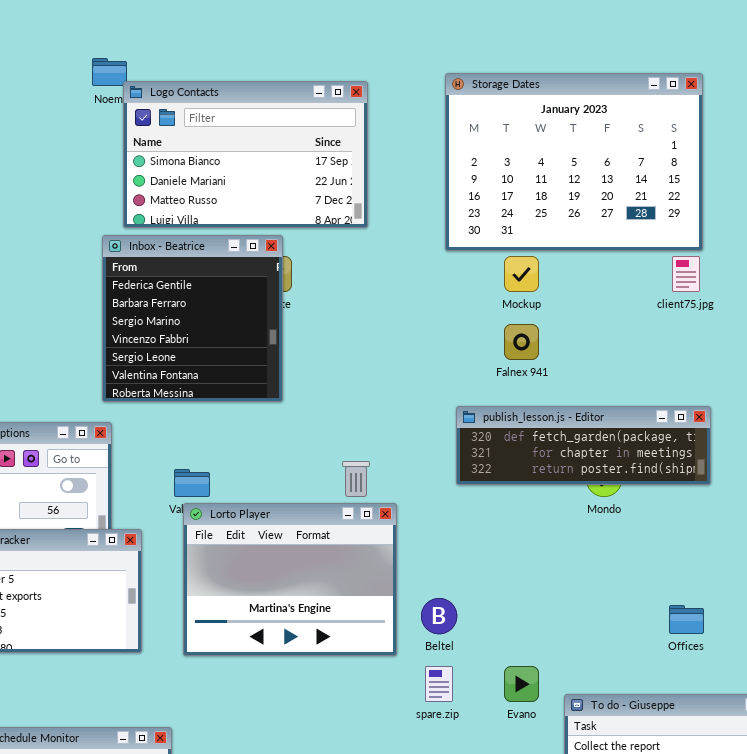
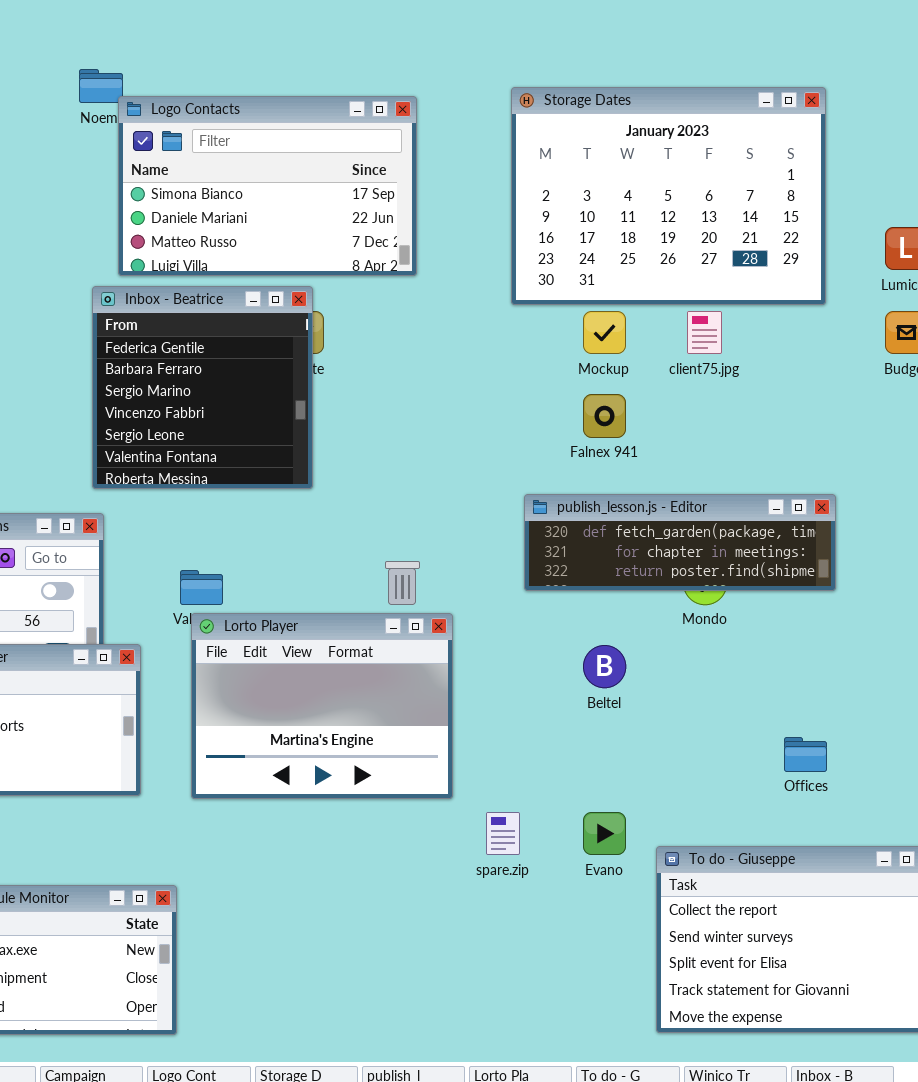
client75.jpg: [672,256,700,292] -> [687,311,722,354], moved
Beltel: [421,598,457,634] -> [583,645,626,688], moved

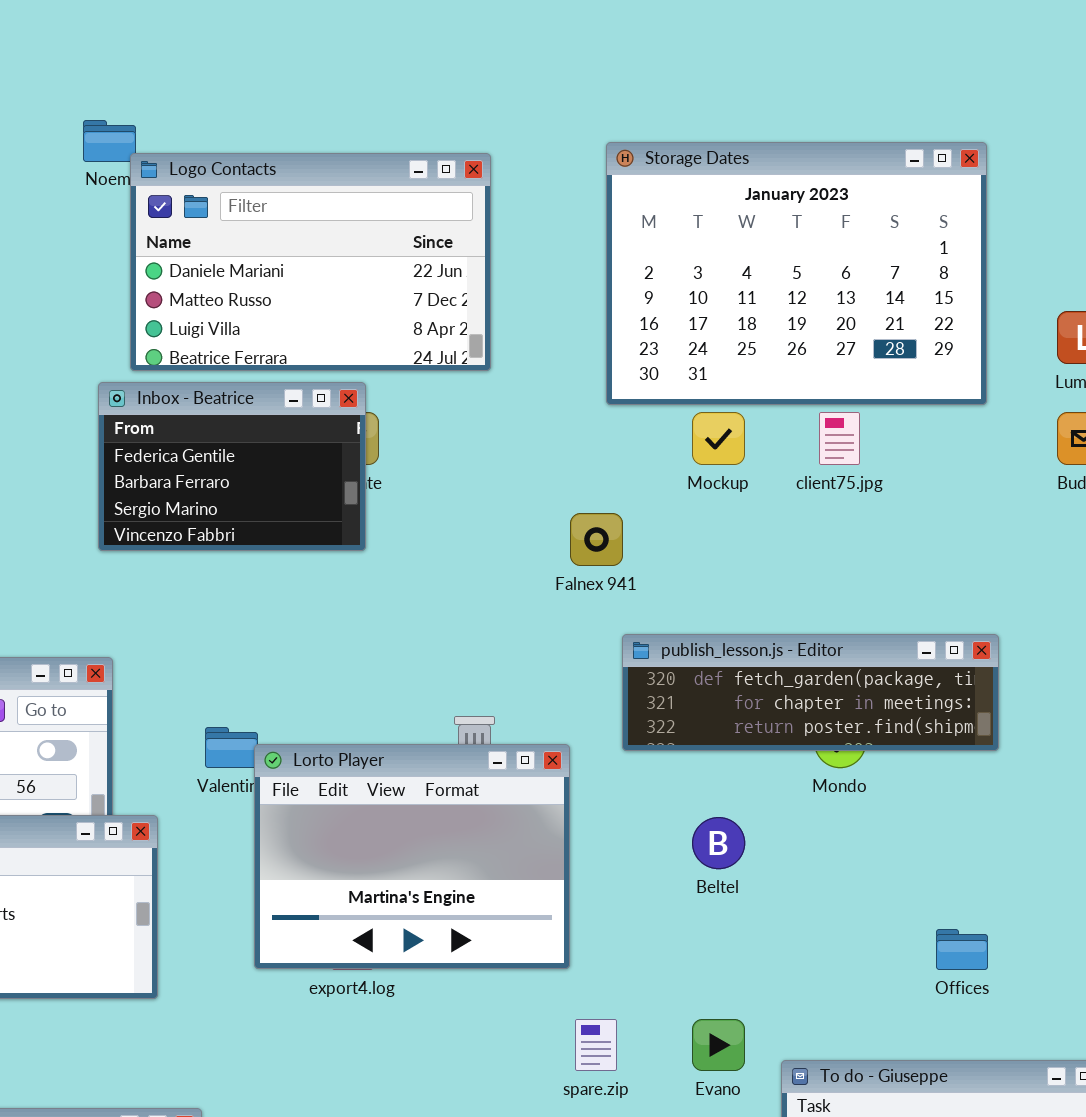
Logo Contacts: [118,96,417,276] -> [130,153,491,371], scrolled down 1 row
Inbox - Beatrice: [92,286,313,489] -> [98,382,366,551], resized
Falnex 941: [583,394,626,438] -> [570,513,623,566], moved
Lorto Player: [191,613,453,799] -> [254,744,570,969], moved

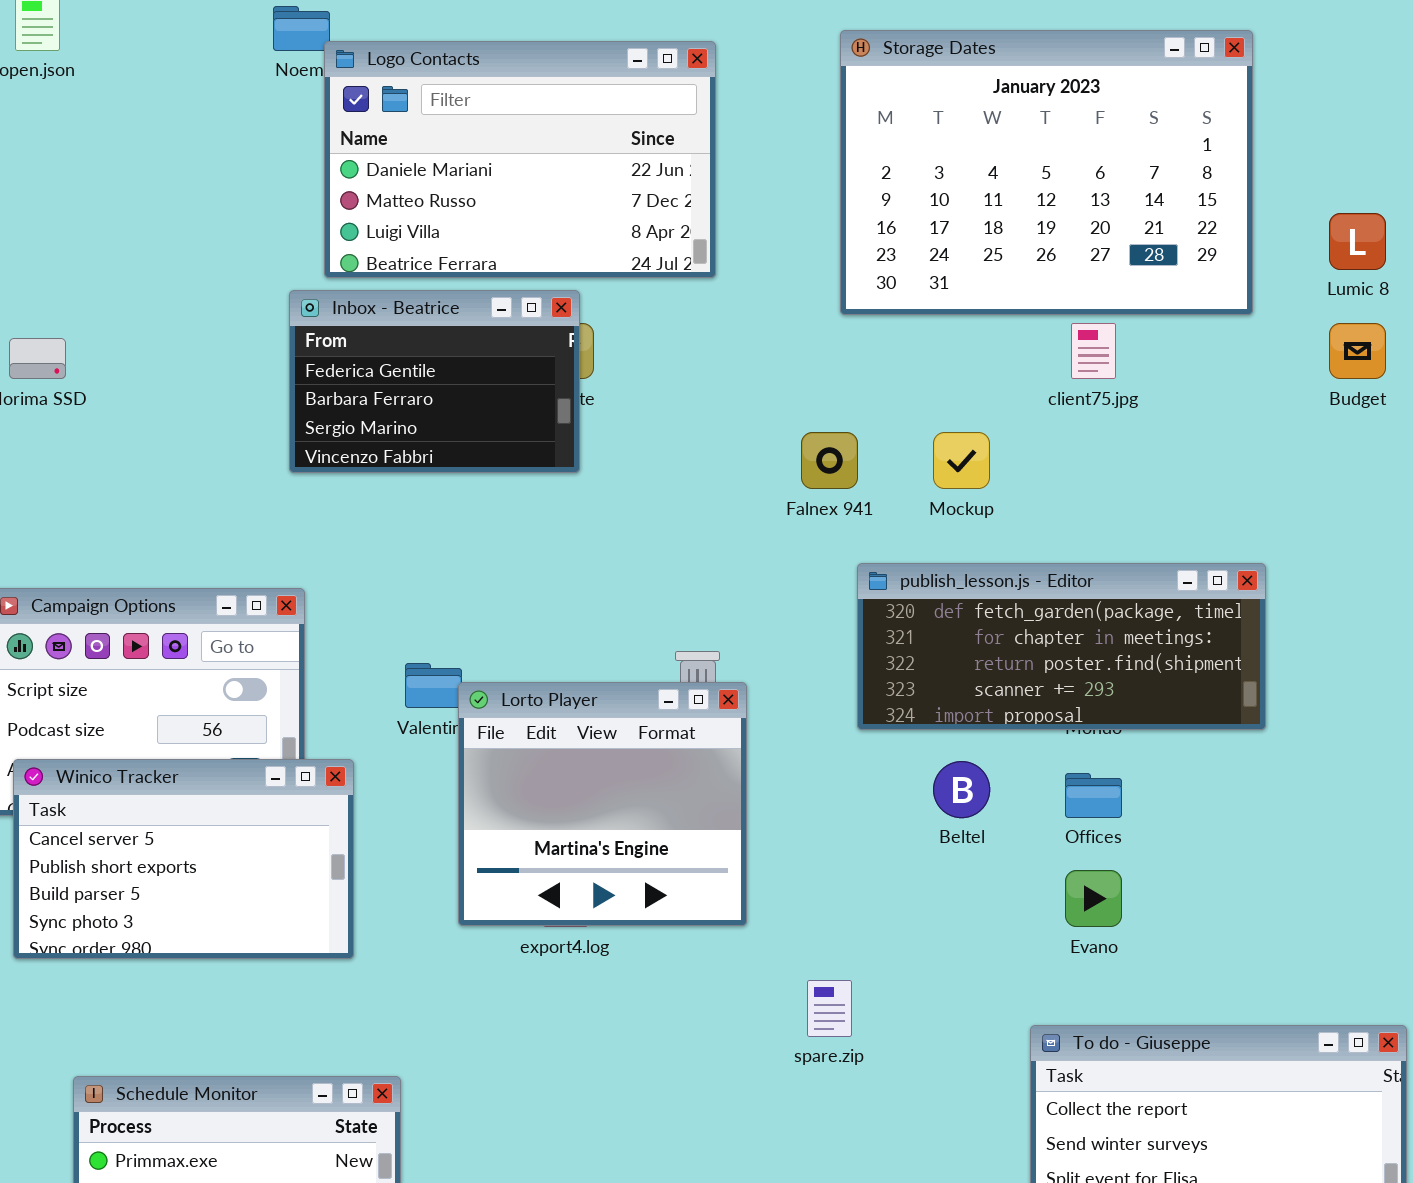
Mockup: [692,412,745,465] -> [933,432,990,489], moved
publish_lesson.js - Editor: [622,634,999,751] -> [857,563,1266,730], resized
Lorto Player: [254,744,570,969] -> [458,682,747,926], resized
Offices: [936,929,988,970] -> [1065,773,1122,818], moved
Evano: [692,1019,745,1071] -> [1065,870,1122,927], moved

